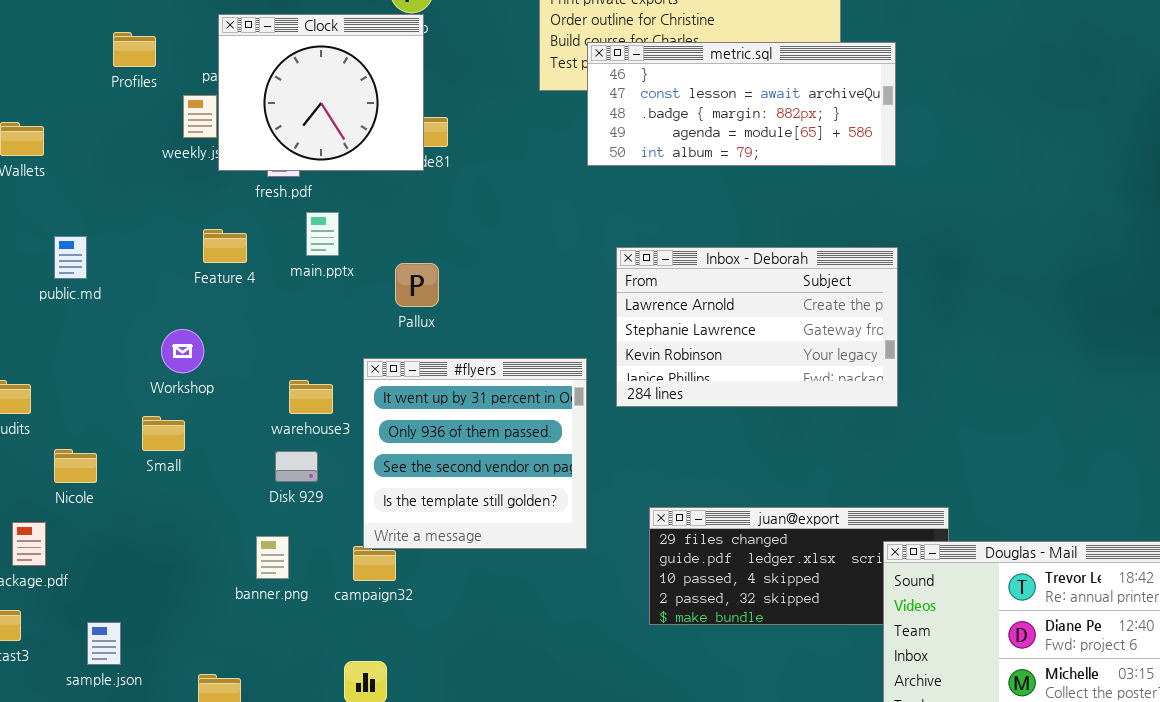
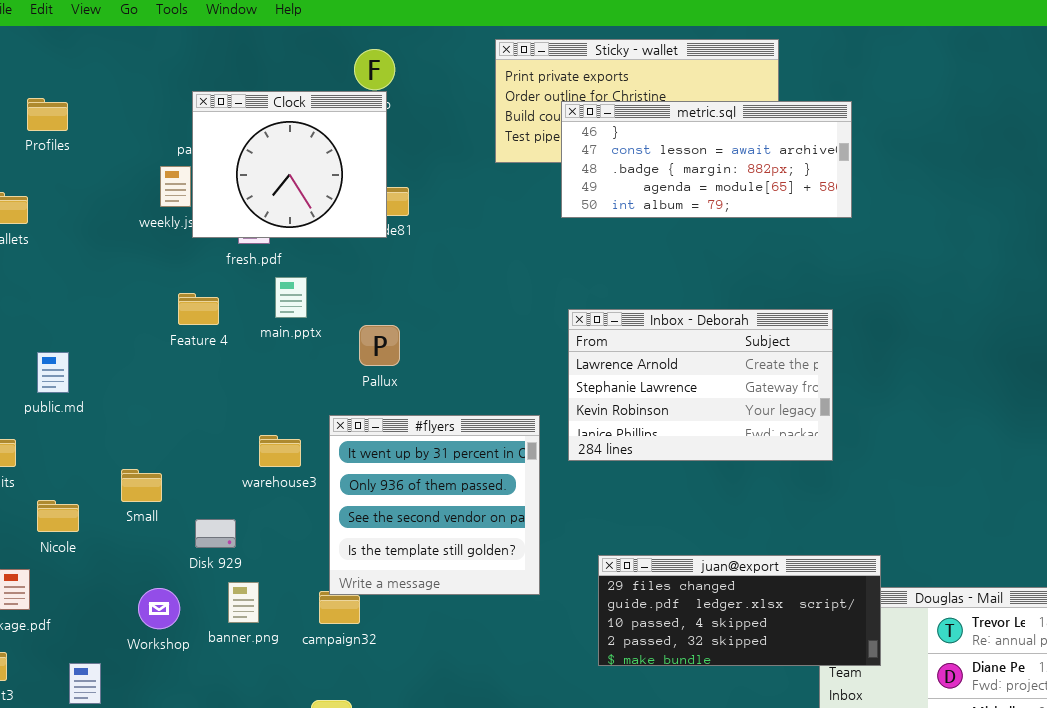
Profiles: [113,32,156,67] -> [27,98,68,131], moved
metric.sql: [587,42,896,166] -> [561,101,852,218], moved
public.md: [54,236,87,279] -> [37,352,69,393], moved
Workshop: [161,329,204,373] -> [138,588,180,629], moved
Disk 929: [275,451,318,482] -> [195,519,236,548], moved
juan@export: [649,507,949,625] -> [598,555,881,666], raised

